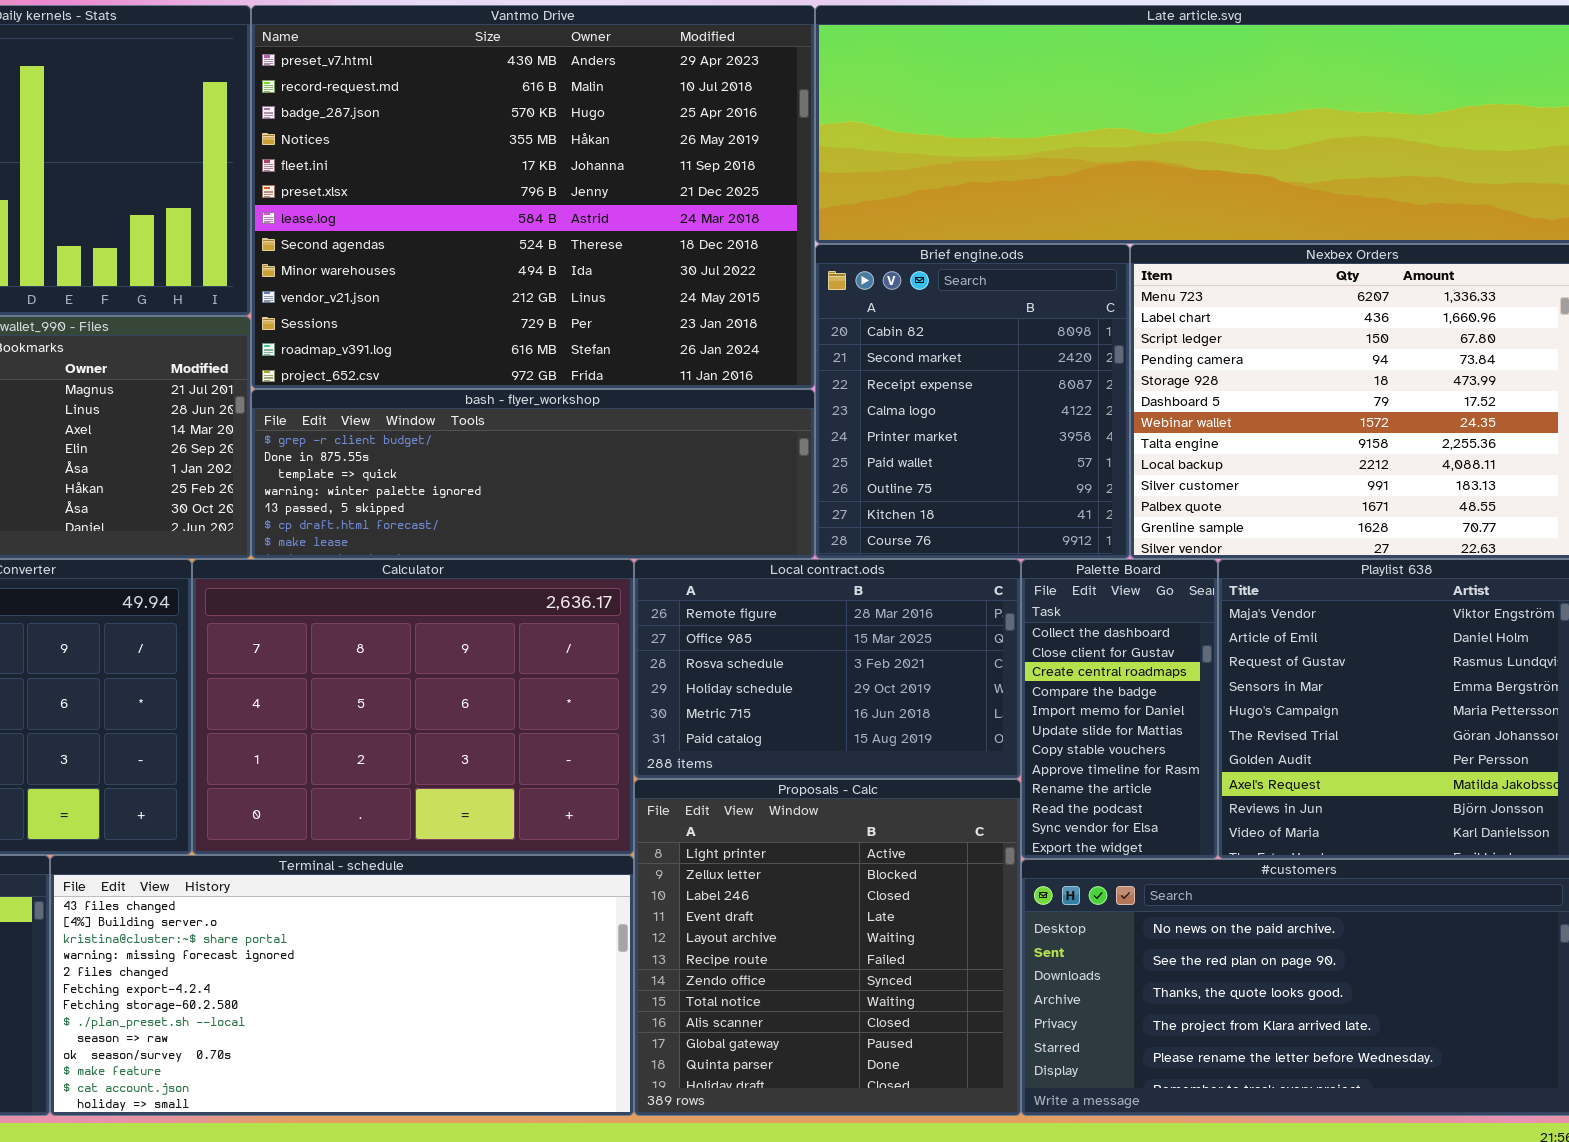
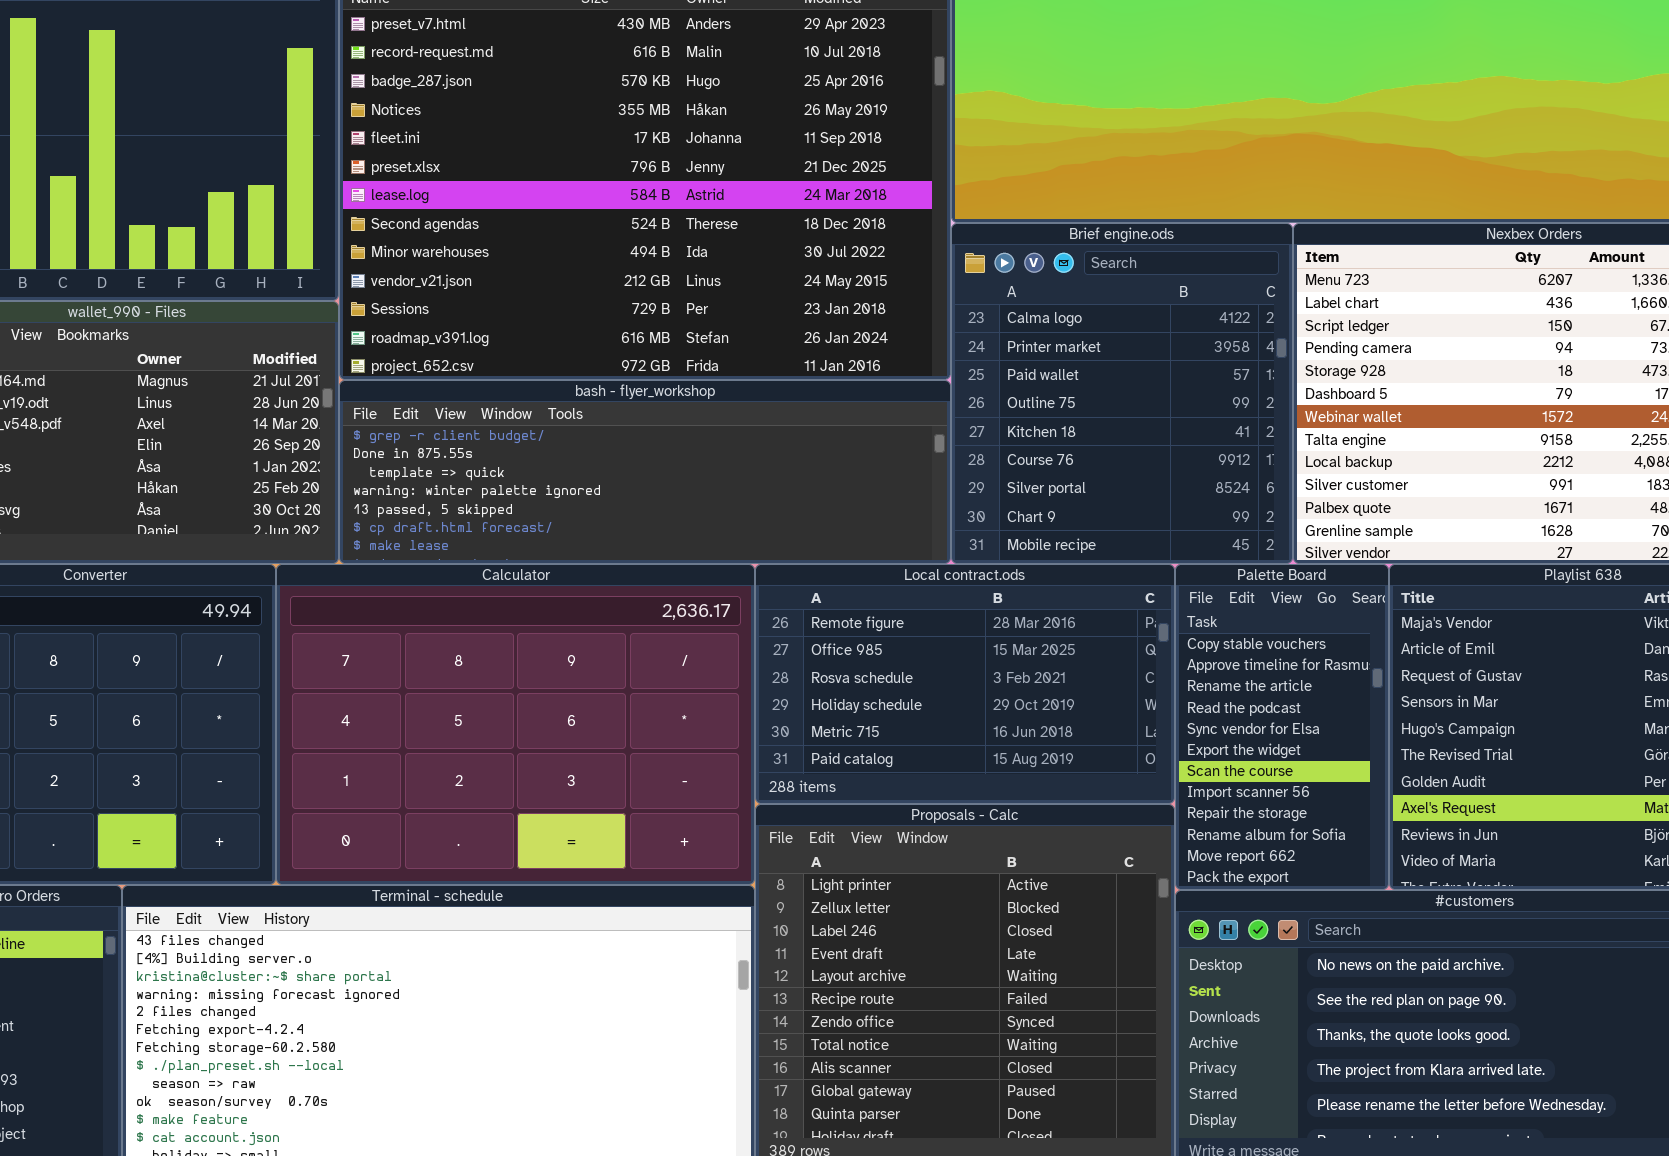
Brief engine.ods: [815,244,1130,559] -> [951,223,1293,564], scrolled down 3 rows
Palette Board: [1021,559,1218,859] -> [1175,564,1389,890], scrolled down 6 rows

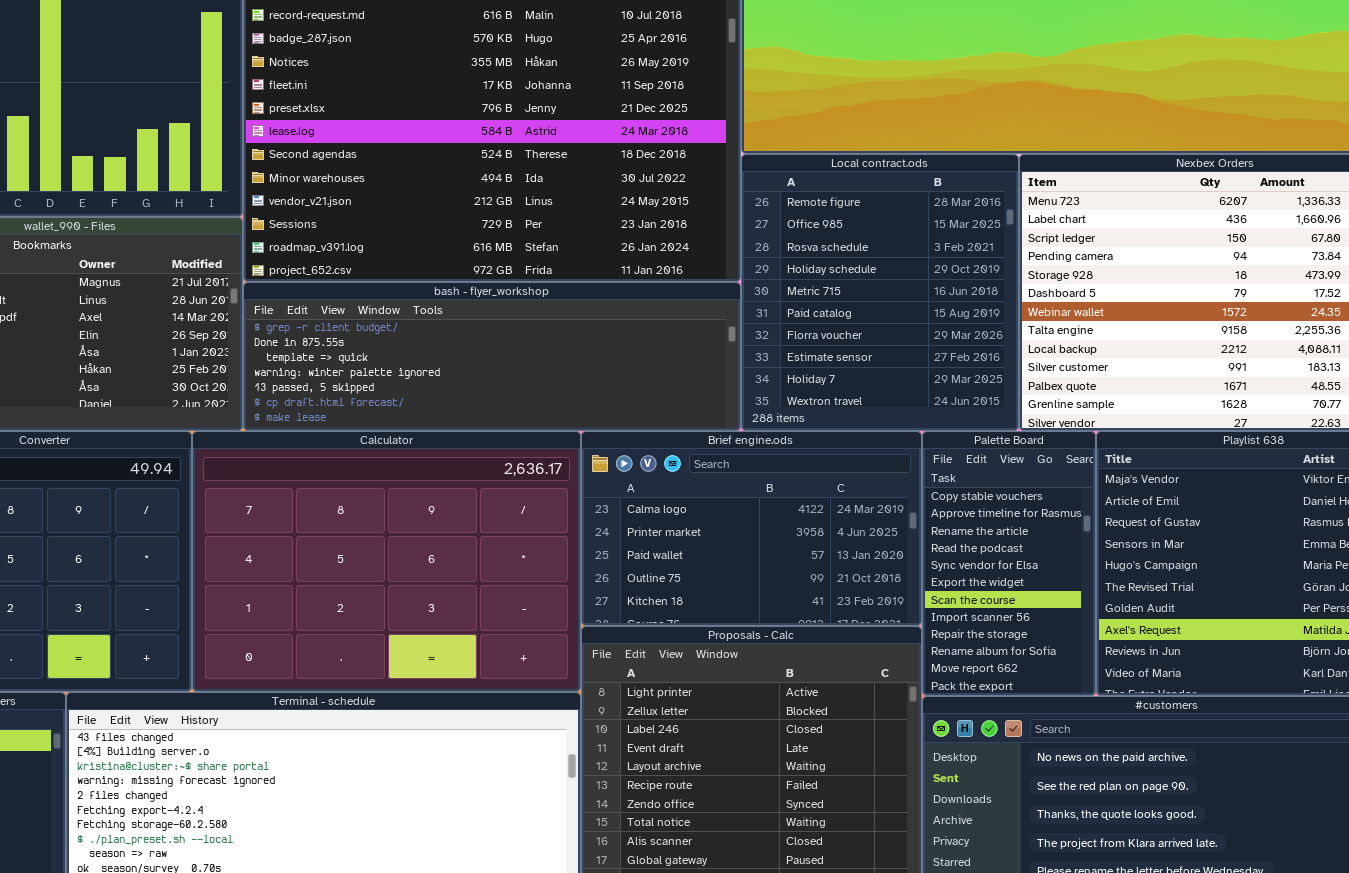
Brief engine.ods: [951,223,1293,564] -> [581,431,922,626], moved, resized
Local contract.ods: [755,564,1175,804] -> [741,154,1019,431], moved, resized

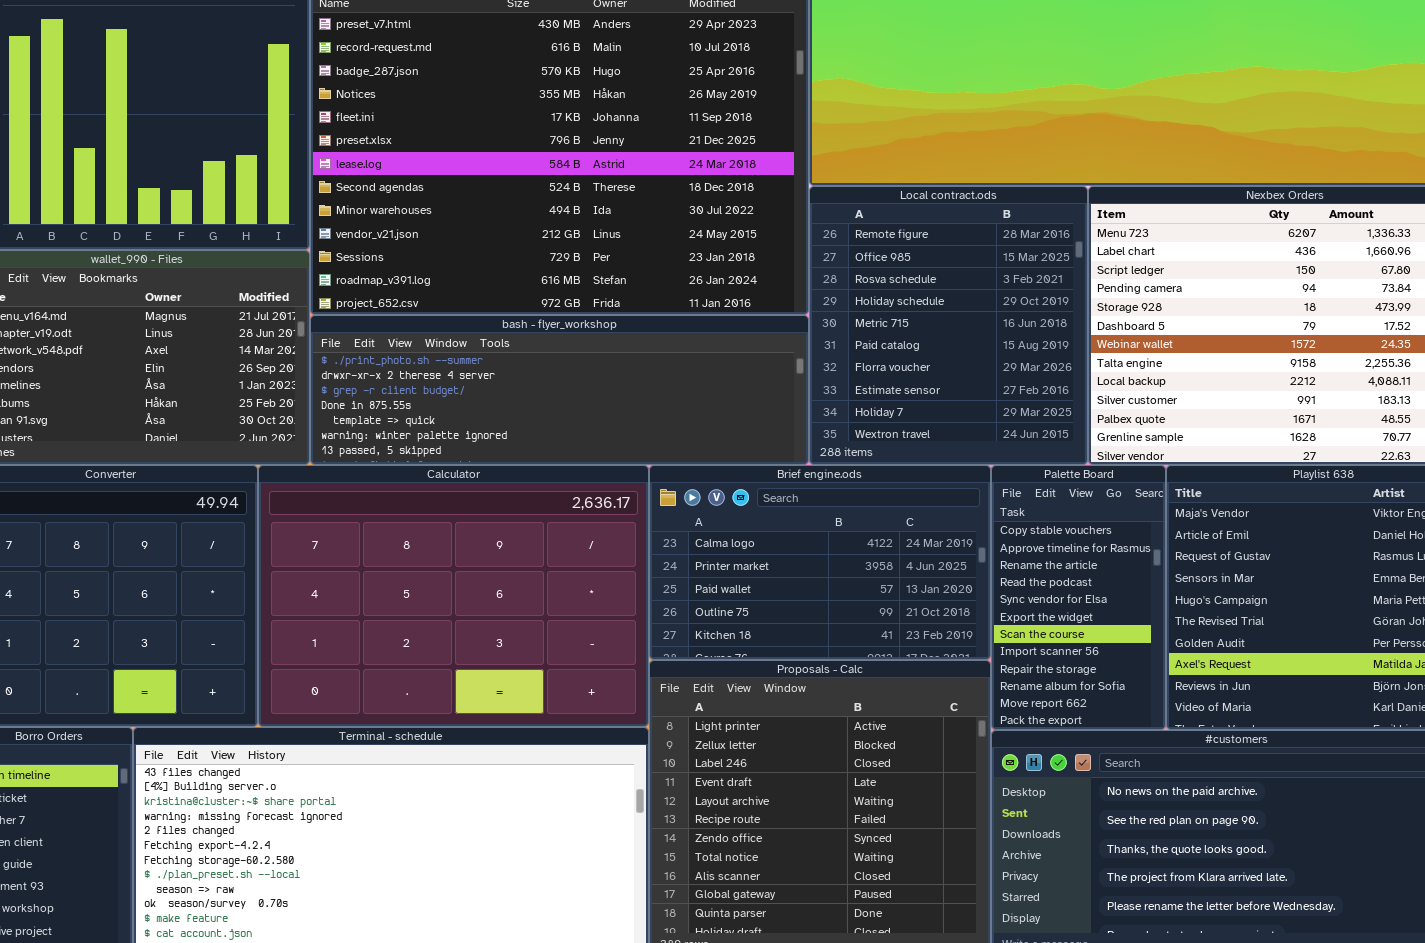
bash - flyer_workshop: [243,282,741,431] -> [310,315,809,465], scrolled up 2 rows

